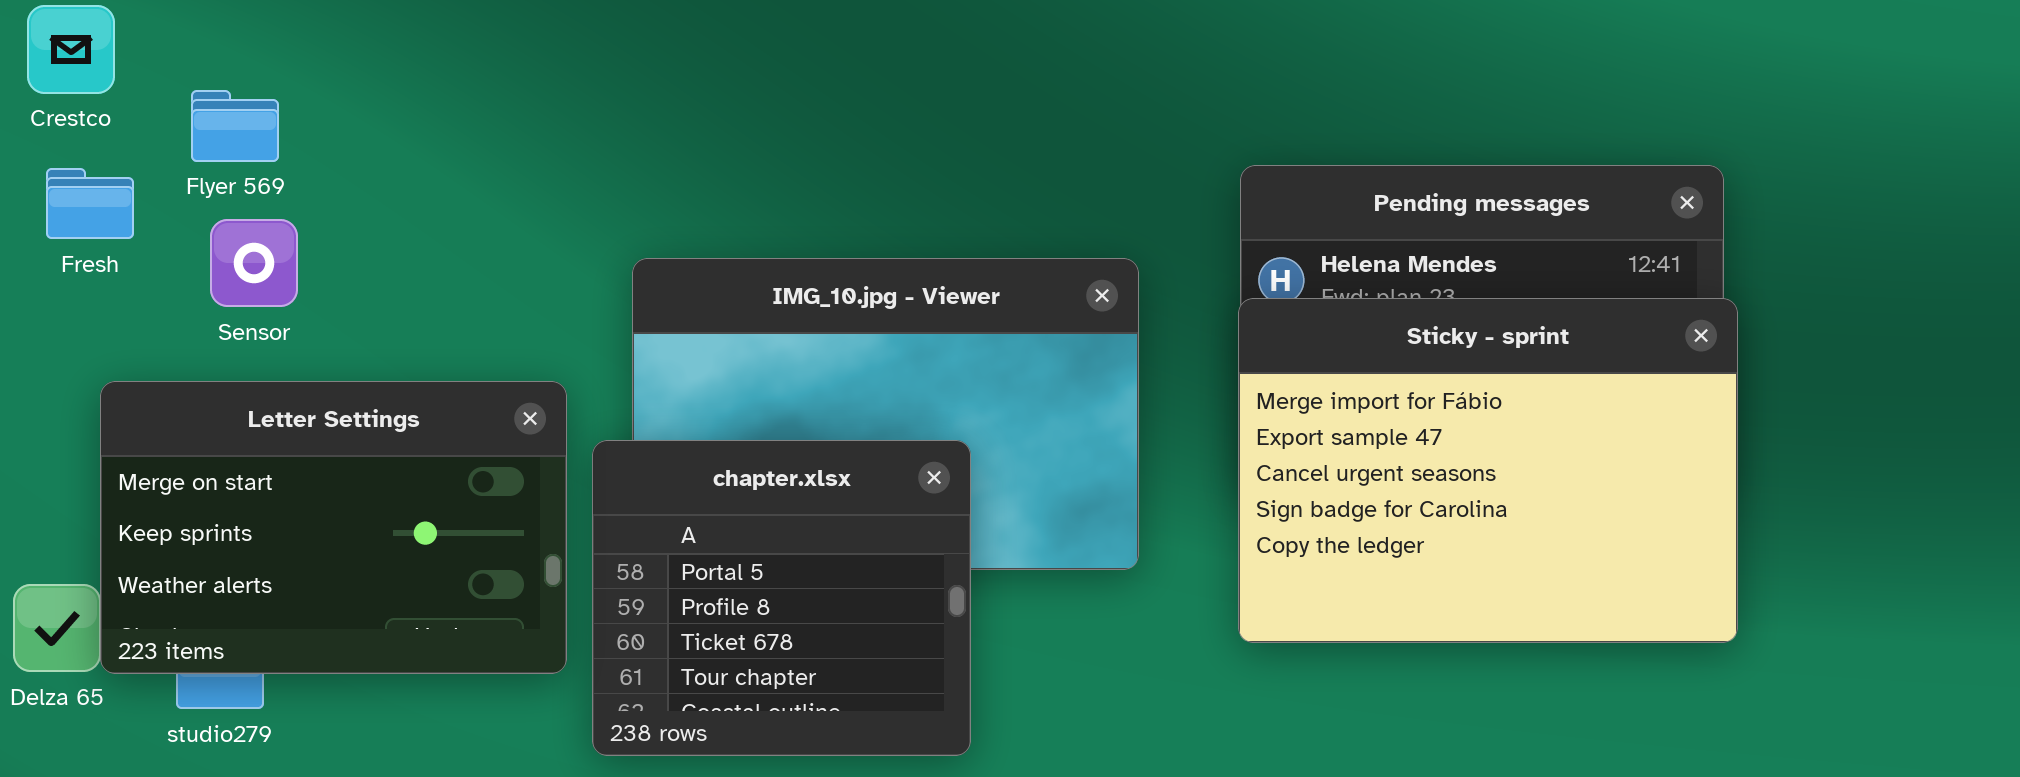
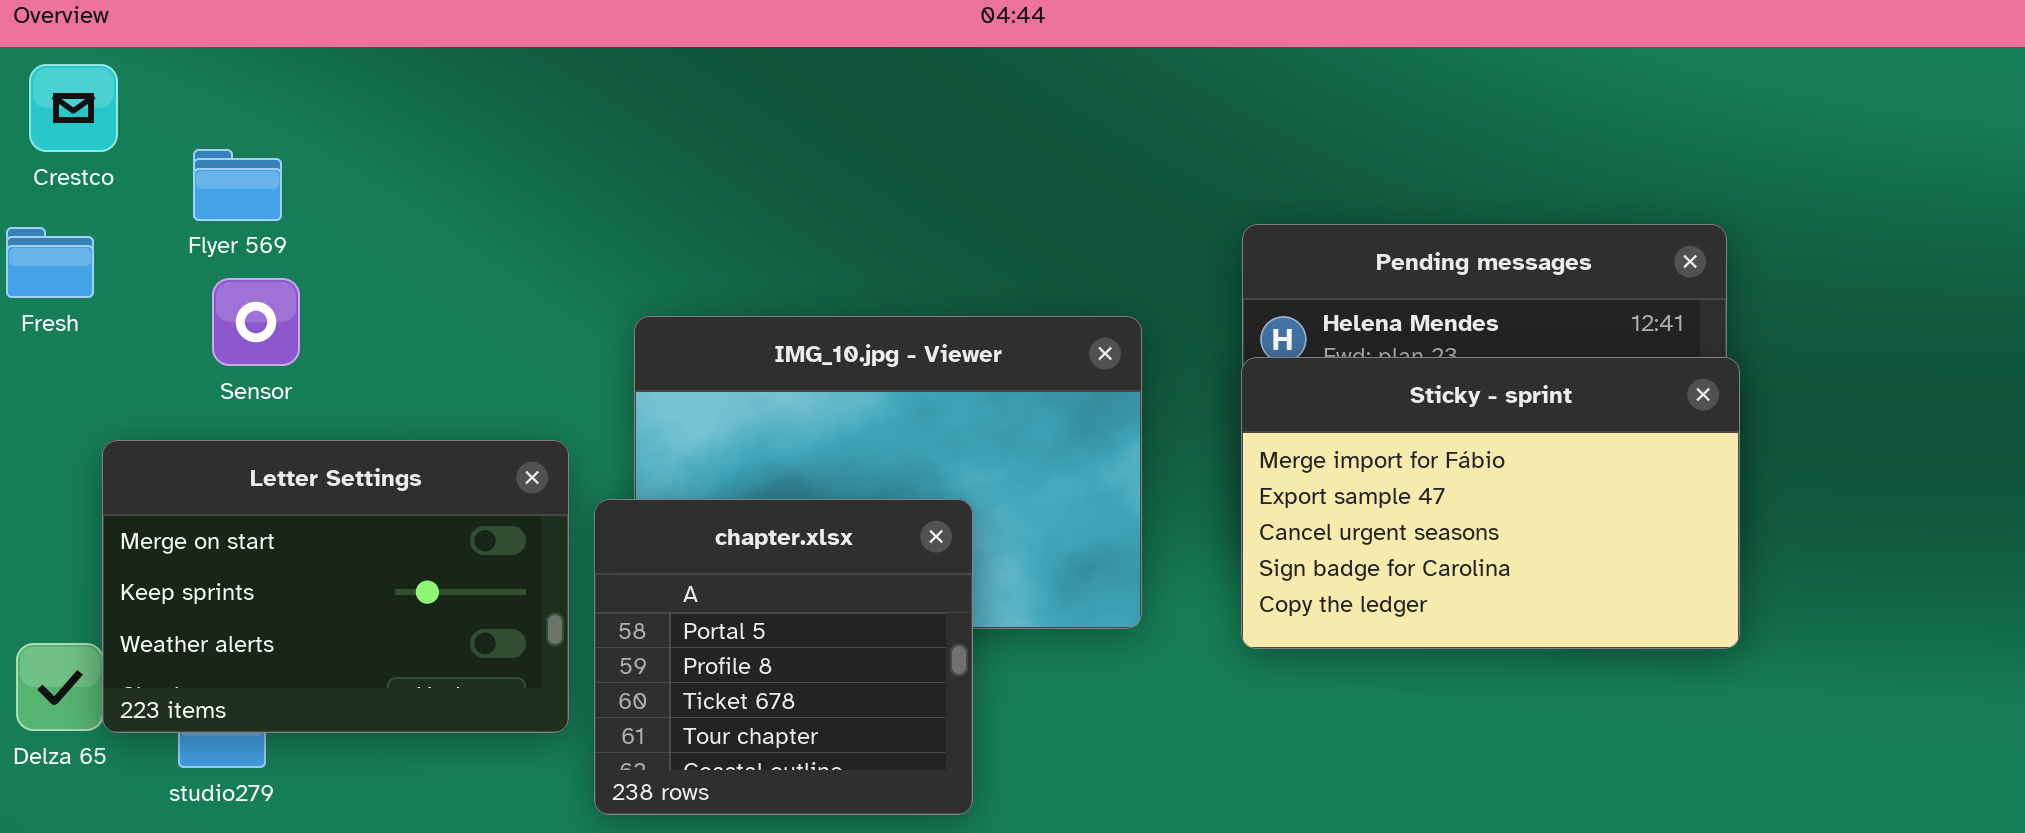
Fresh: [46,168,134,239] -> [6,227,94,298], moved
Sticky - sprint: [1238,298,1738,643] -> [1241,357,1740,649], resized

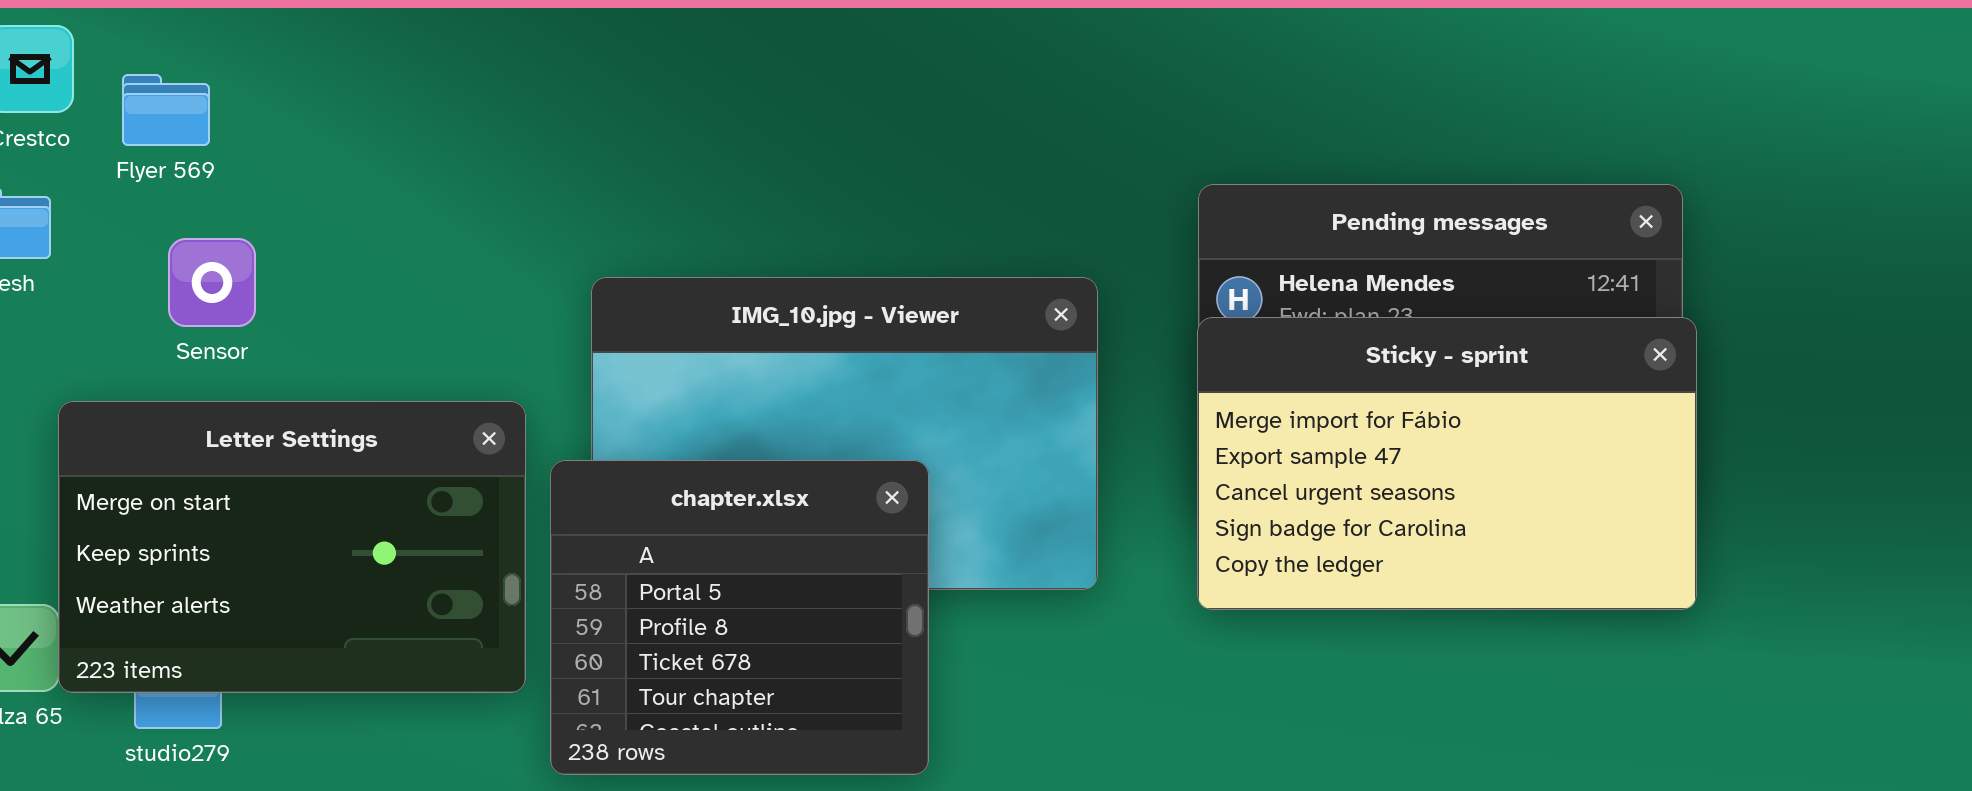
Flyer 569: [193,149,282,221] -> [122,74,210,146], moved

